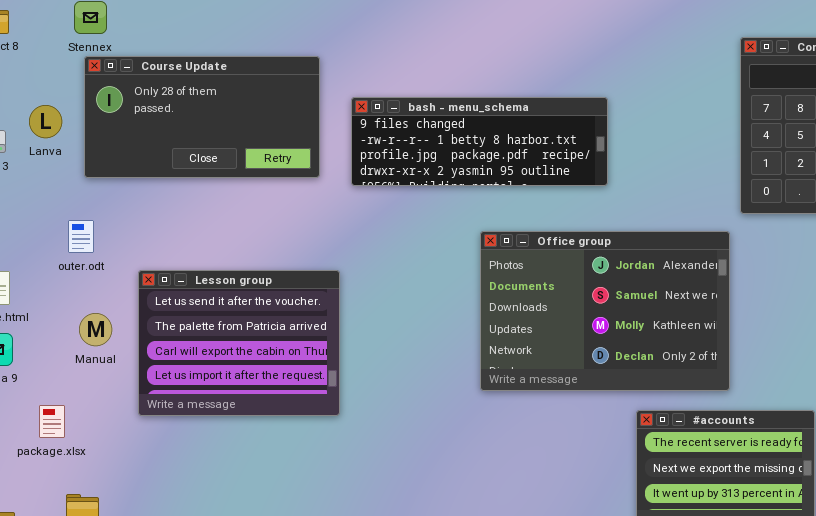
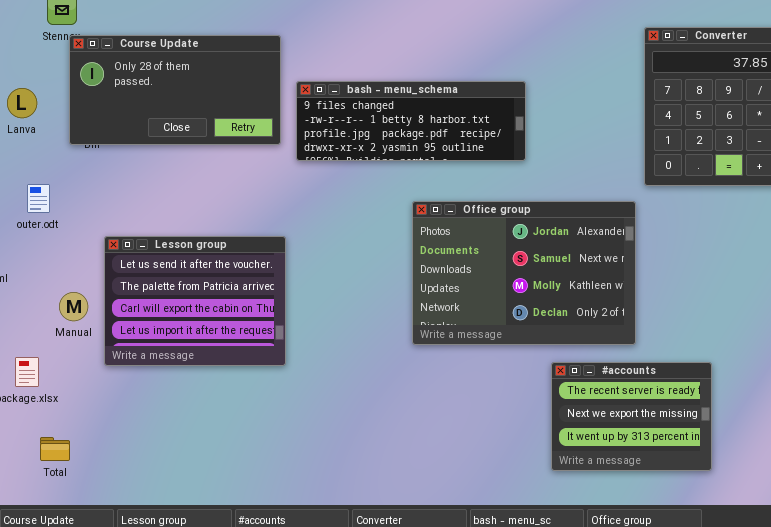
Course Update: [84,56,320,178] -> [69,35,281,145], moved
outer.odt: [68,220,94,253] -> [27,184,50,213], moved
Manual: [79,313,112,346] -> [59,292,88,321], moved

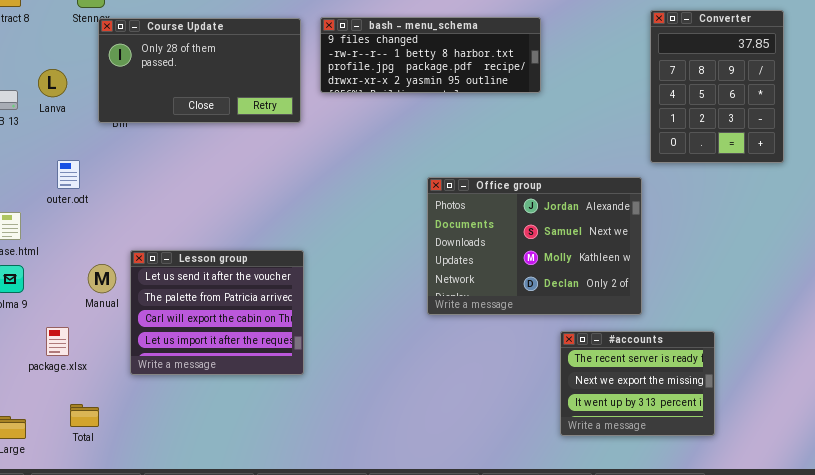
bash - menu_schema: [296,81,526,161] -> [320,17,541,93], moved
Lesson group: [104,236,286,366] -> [130,250,304,375], moved

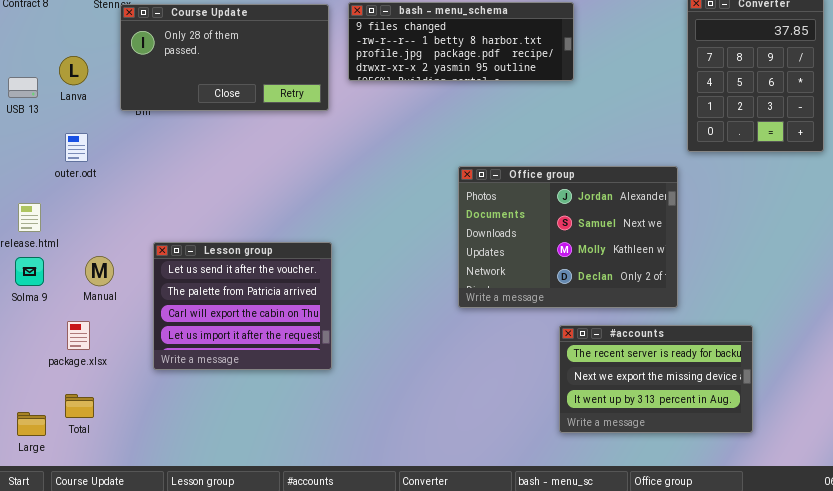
outer.odt: [57,160,80,189] -> [65,133,88,162], moved
Manual: [88,264,116,293] -> [85,256,114,286], moved
#accounts: [560,331,715,436] -> [559,325,753,433], resized
Total: [70,404,99,427] -> [65,394,94,418], moved

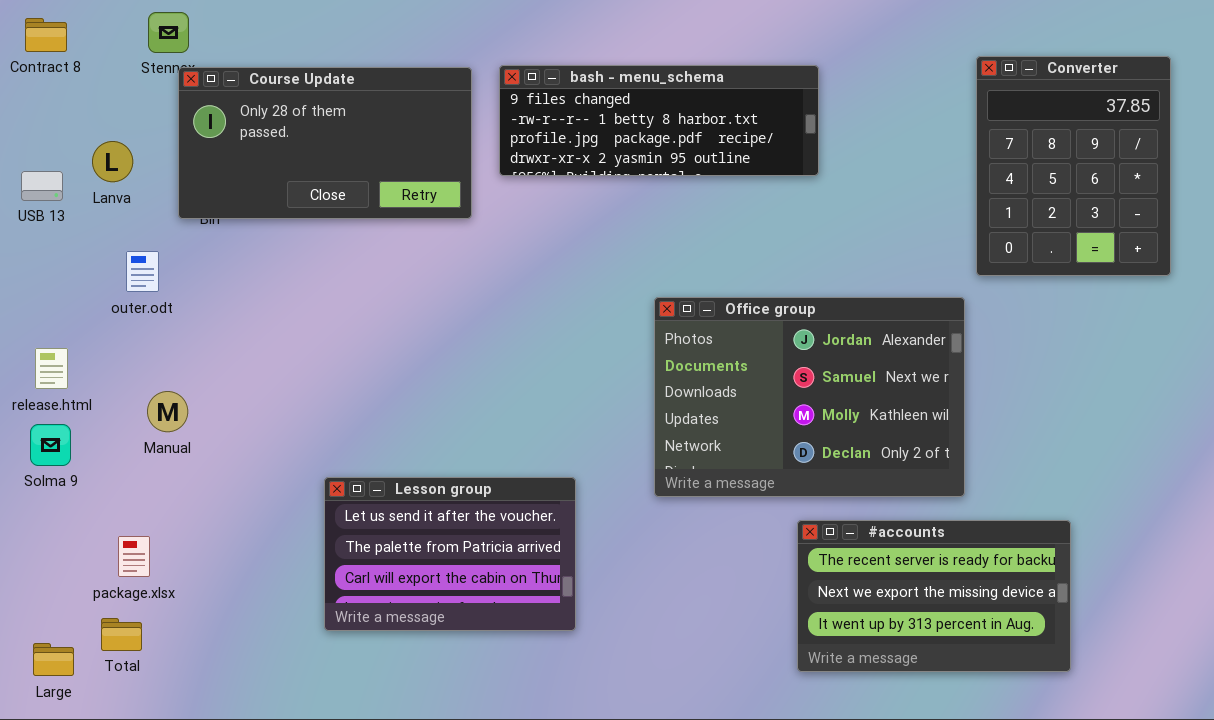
outer.odt: [65,133,88,162] -> [126,251,159,292], moved
Lesson group: [153,242,332,370] -> [324,477,576,631], moved, resized
Manual: [85,256,114,286] -> [147,391,188,432], moved
package.xlsx: [67,321,90,350] -> [118,536,150,577], moved

